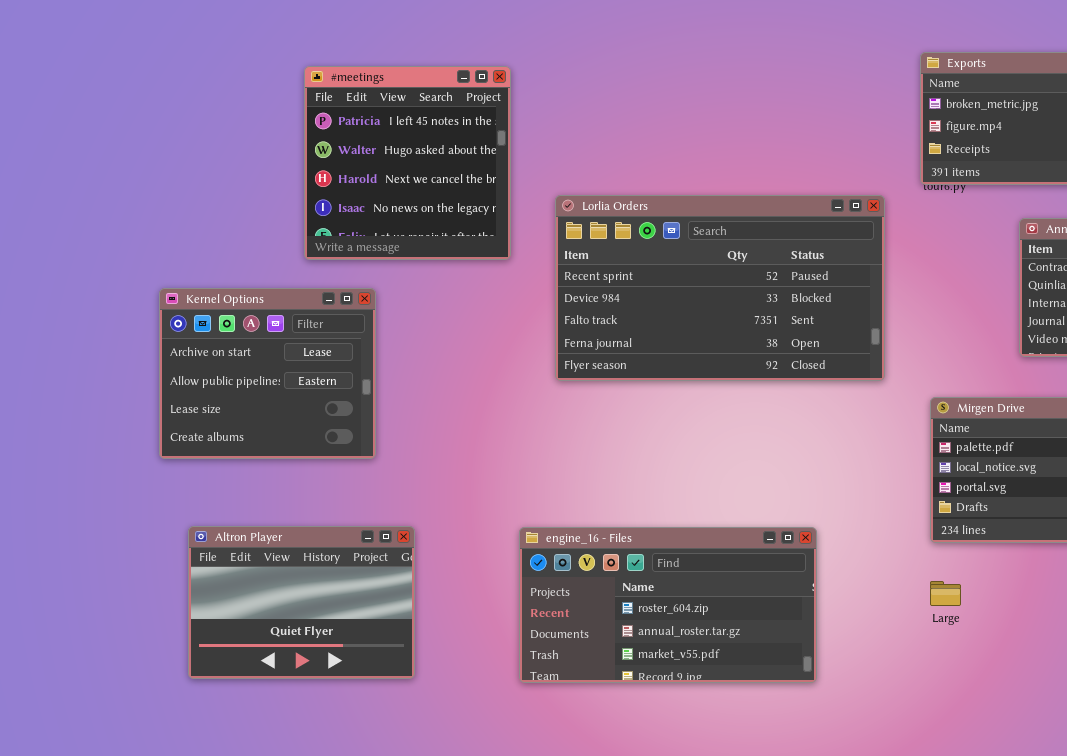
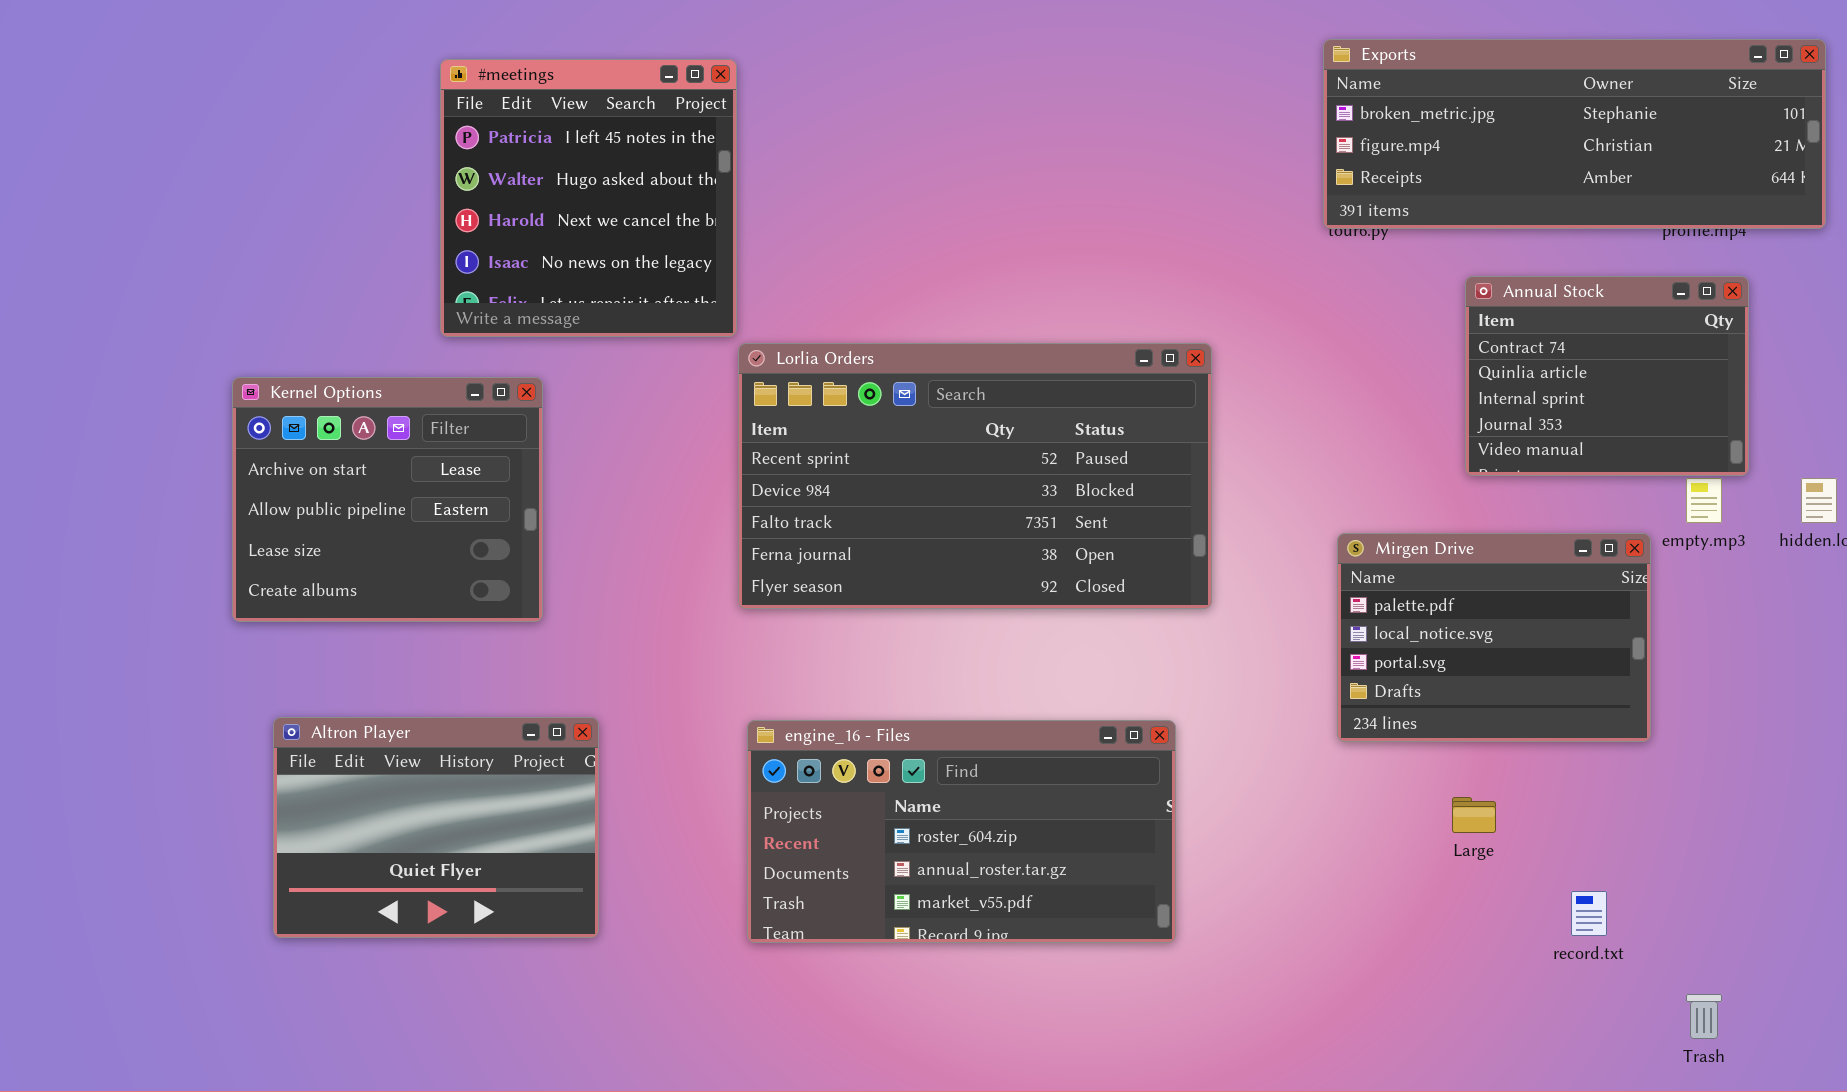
Lorlia Orders: [555,195,885,381] -> [738,343,1212,609], moved
Large: [930,581,961,606] -> [1452,797,1496,833], moved

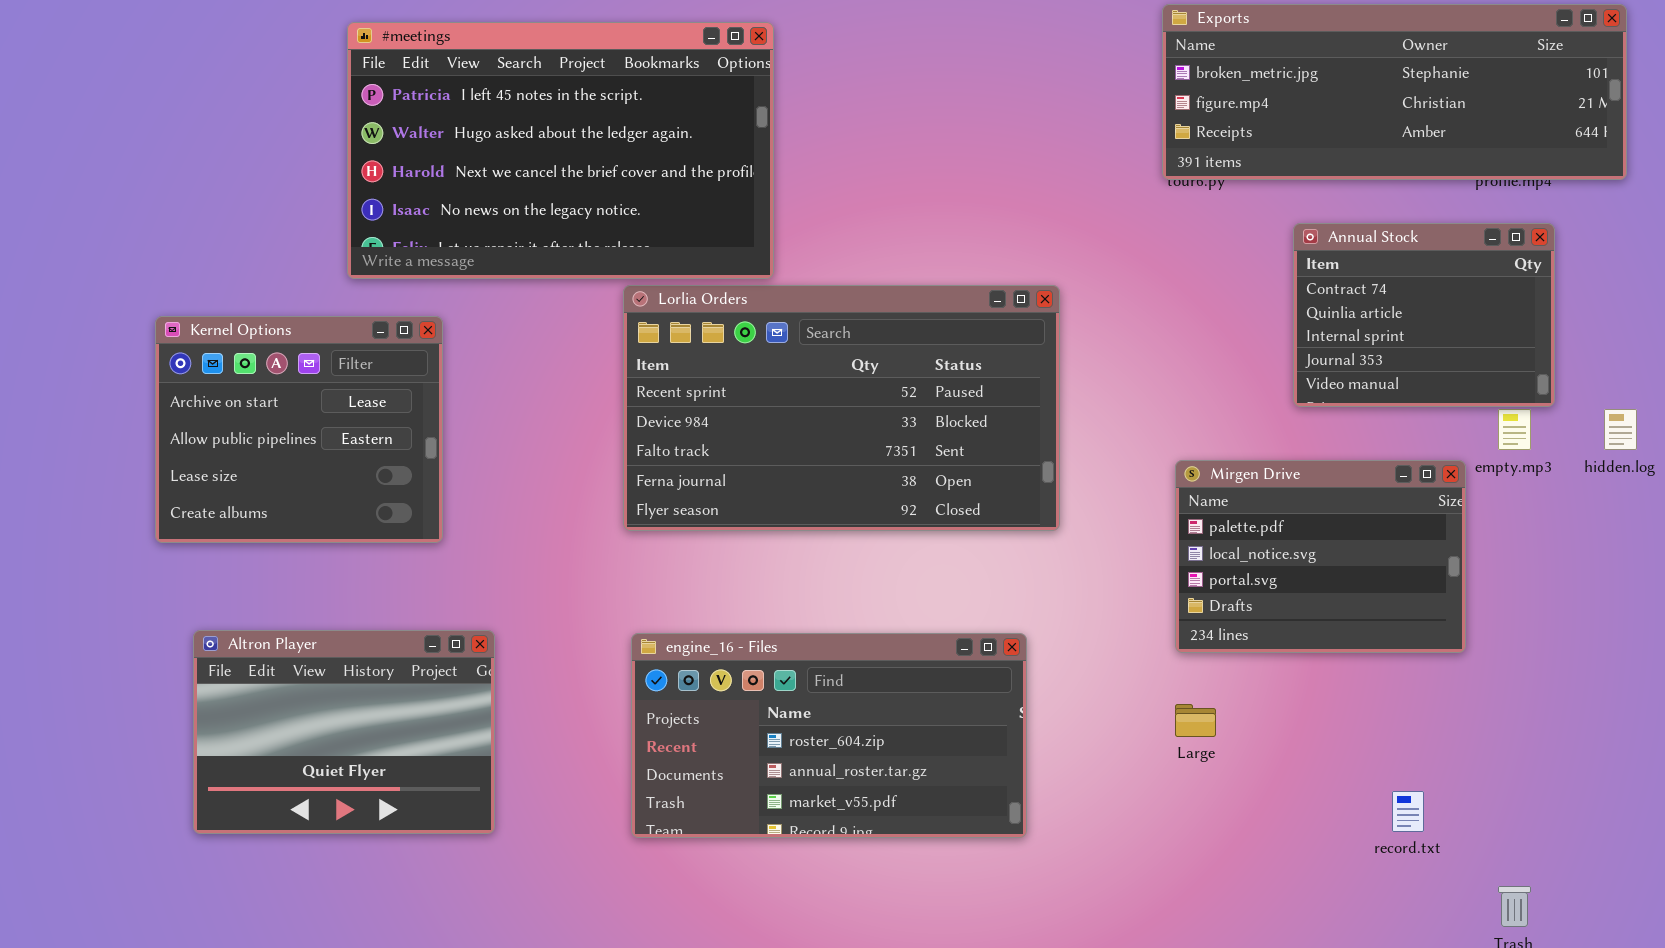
#meetings: [440,59,737,337] -> [347,22,774,279], resized
Large: [1452,797,1496,833] -> [1175,704,1216,737], moved

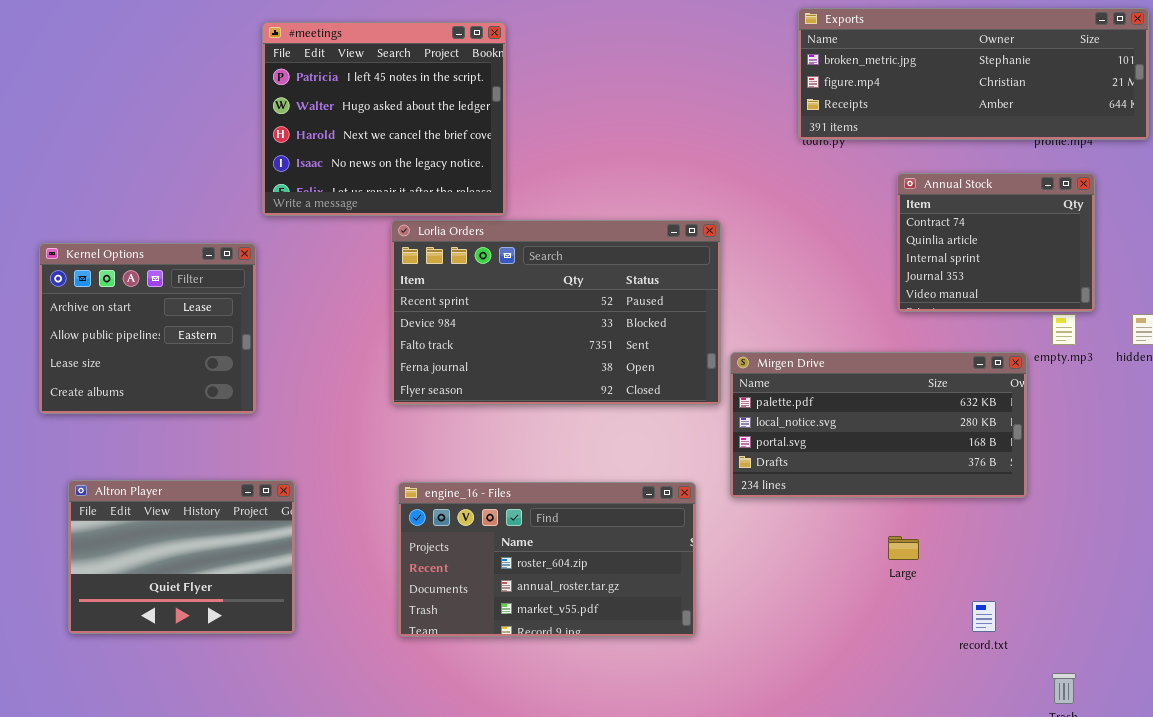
#meetings: [347,22,774,279] -> [262,22,506,216], resized
Mirgen Drive: [1175,460,1466,653] -> [730,352,1027,498], resized
Large: [1175,704,1216,737] -> [888,536,919,560], moved

